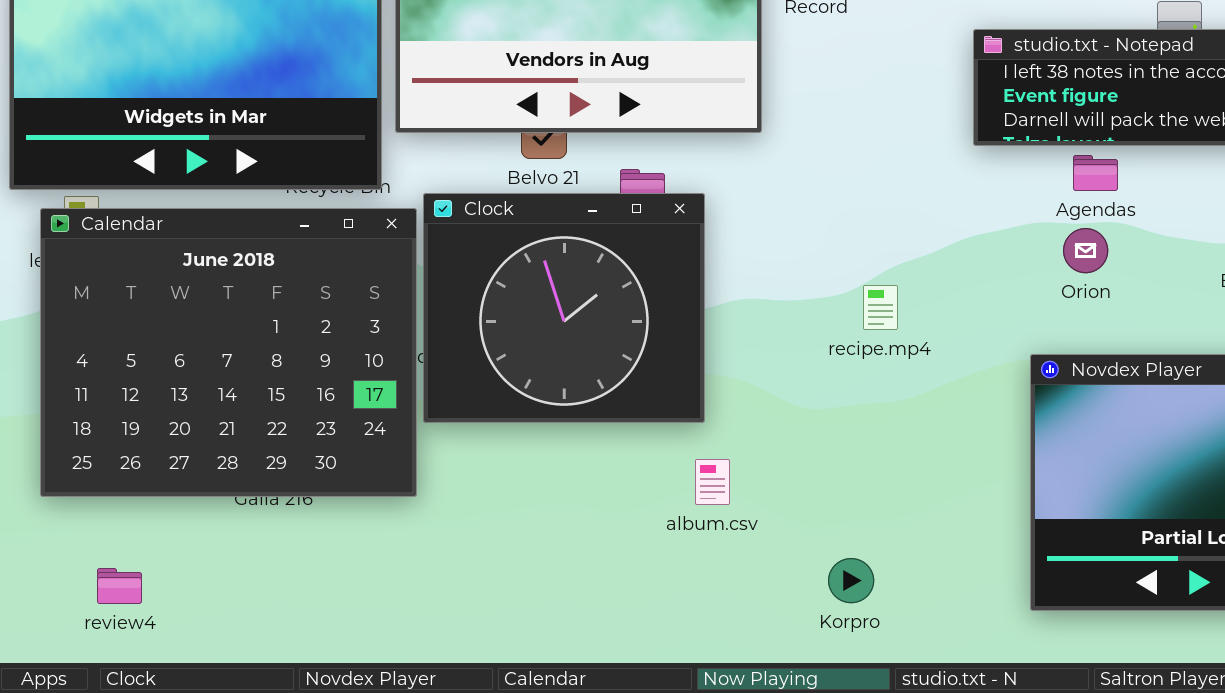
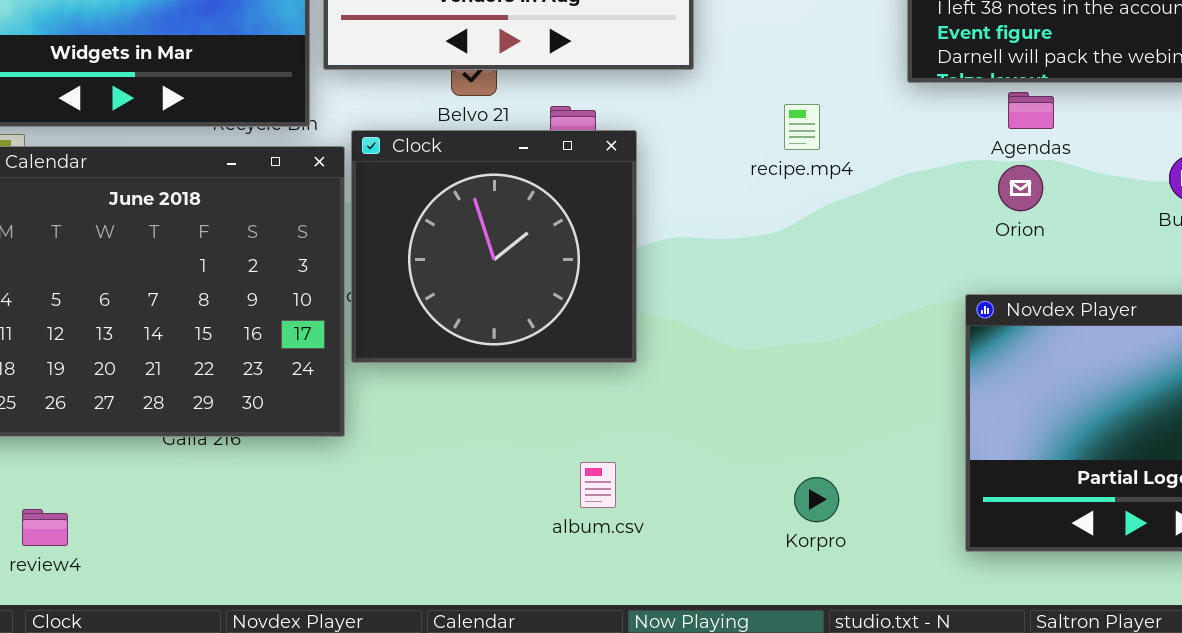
recipe.mp4: [863,285,898,330] -> [784,104,820,150], moved
album.csv: [695,459,730,505] -> [580,462,616,508], moved
Korpro: [828,558,874,603] -> [794,477,839,522], moved

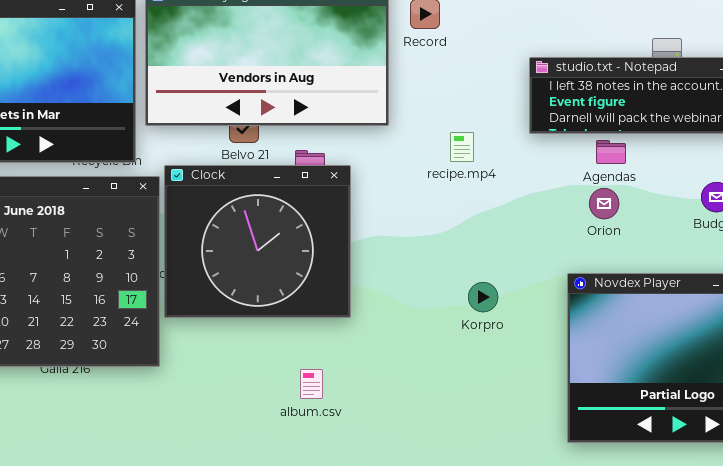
recipe.mp4: [784,104,820,150] -> [450,132,474,162], moved
album.csv: [580,462,616,508] -> [300,369,323,399], moved
Korpro: [794,477,839,522] -> [468,282,498,312], moved

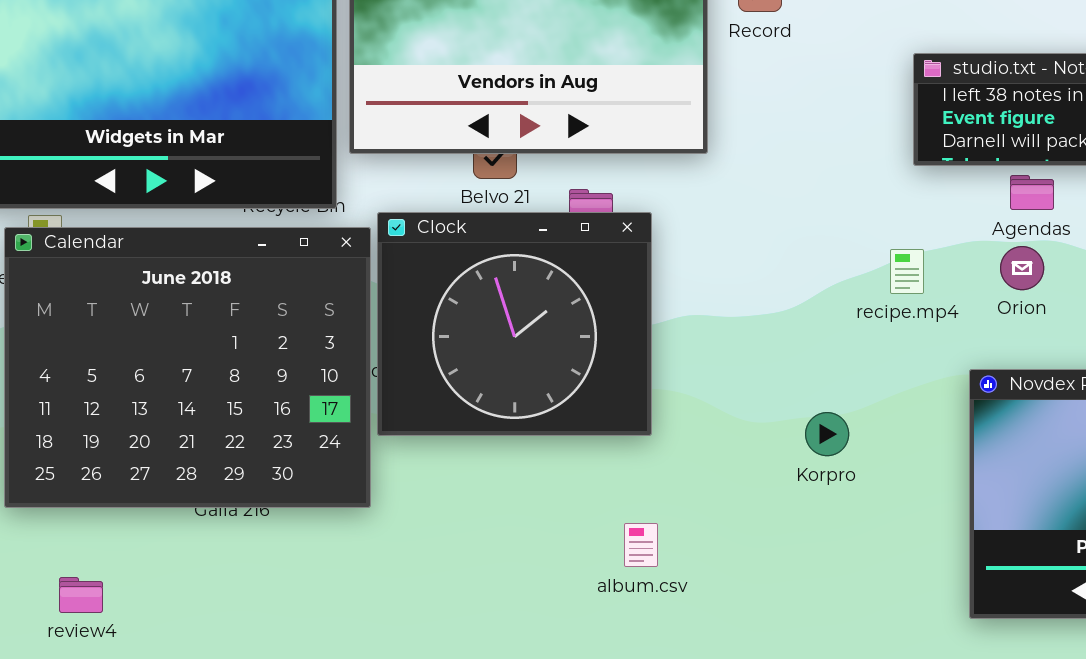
recipe.mp4: [450,132,474,162] -> [890,249,924,294], moved
Korpro: [468,282,498,312] -> [805,412,849,456], moved
album.csv: [300,369,323,399] -> [624,523,658,567], moved

